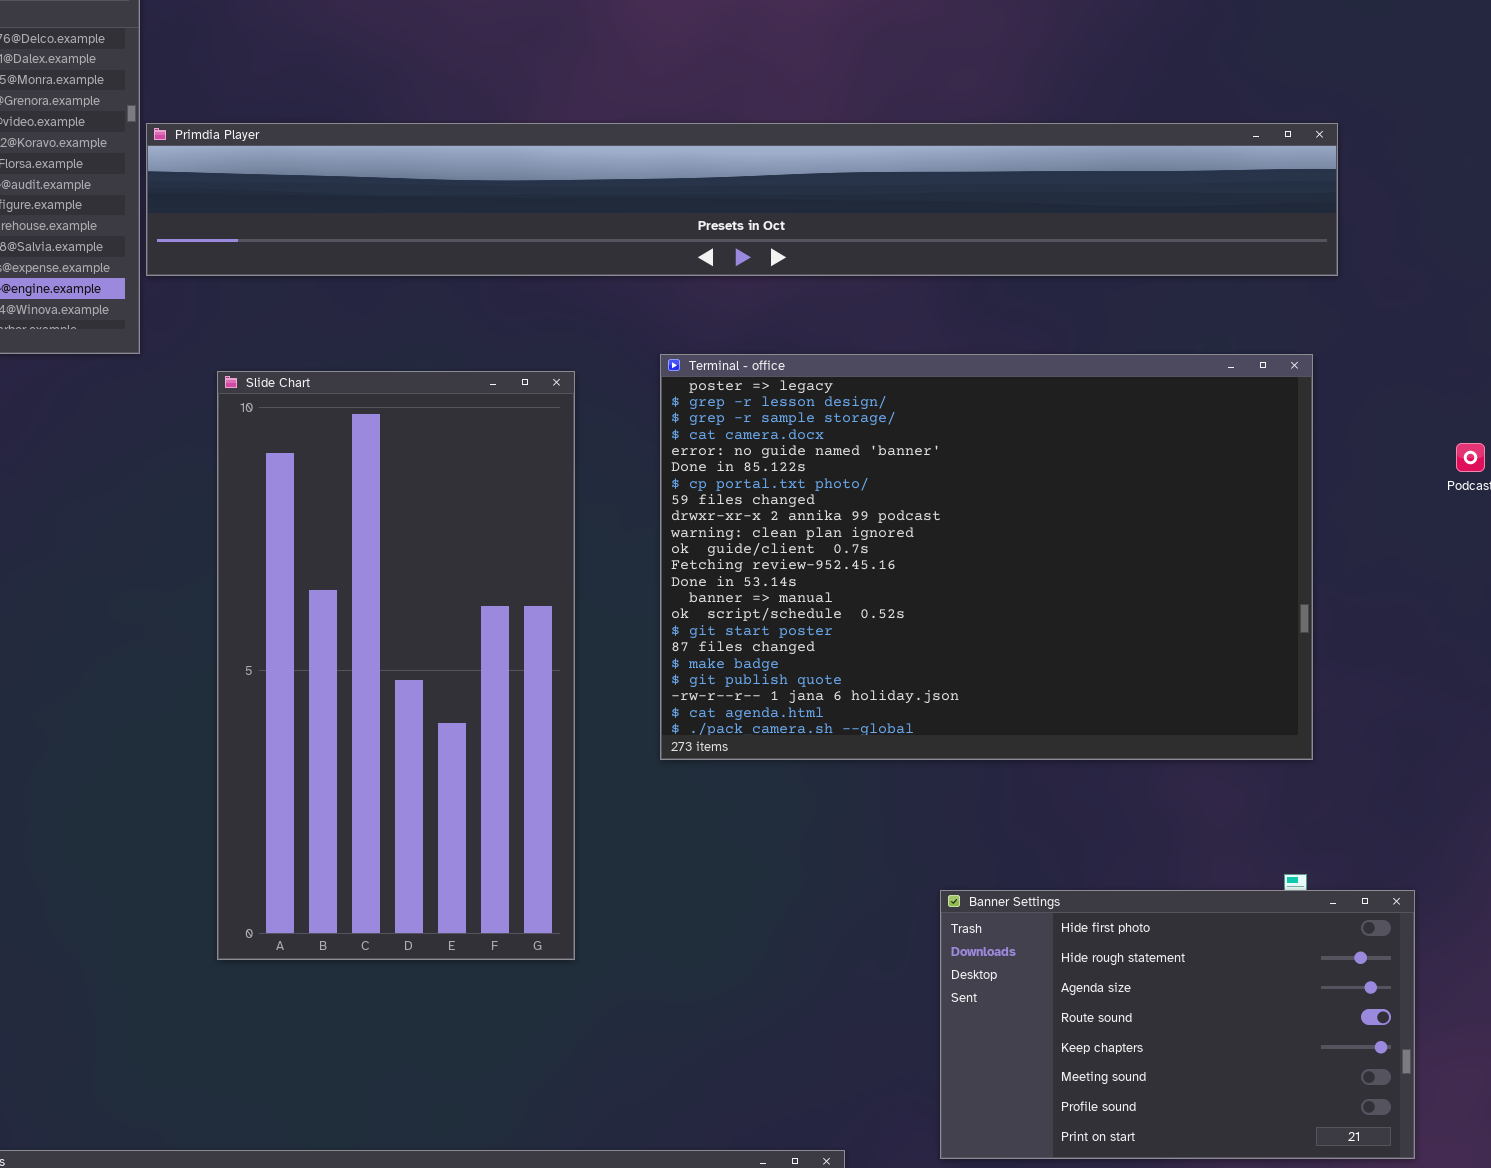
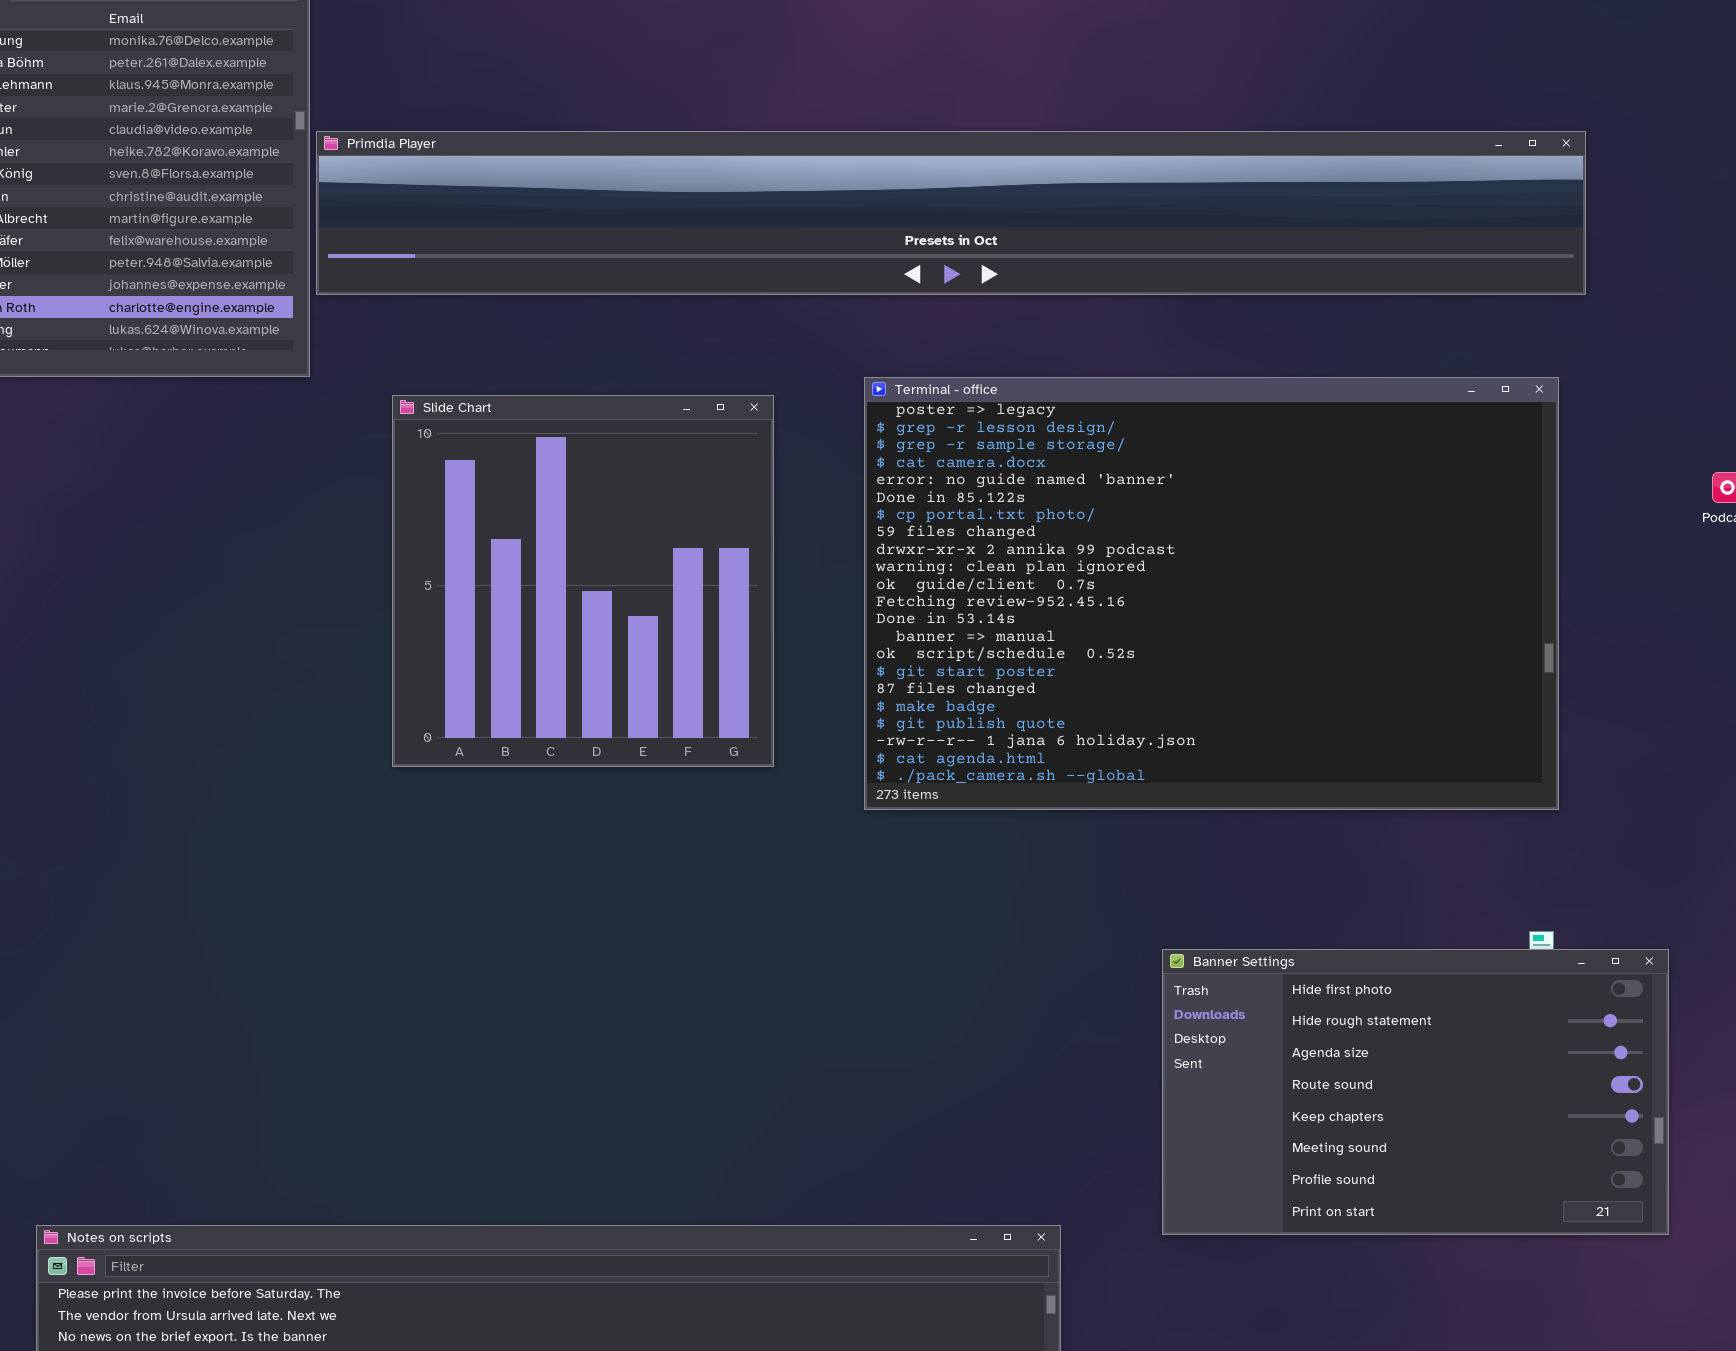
Slide Chart: [217,371,575,960] -> [392,395,774,767], resized

